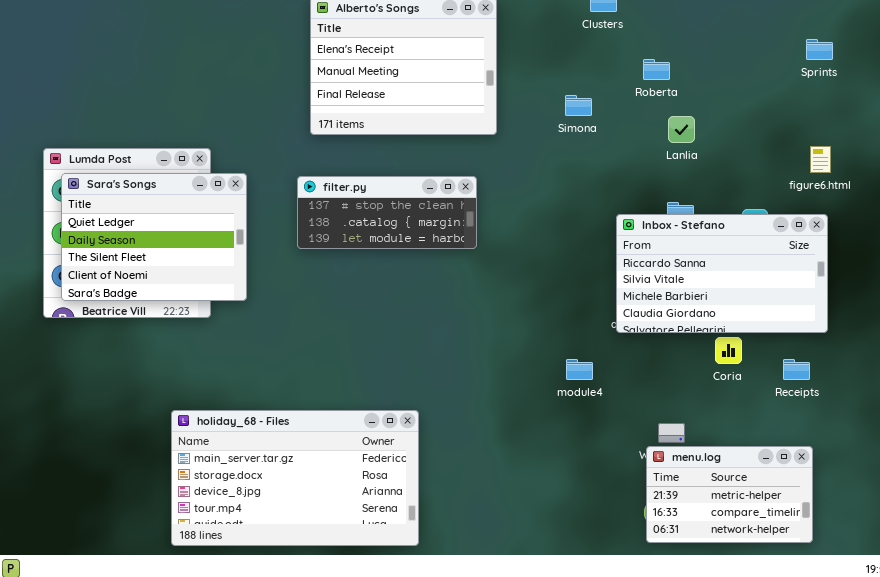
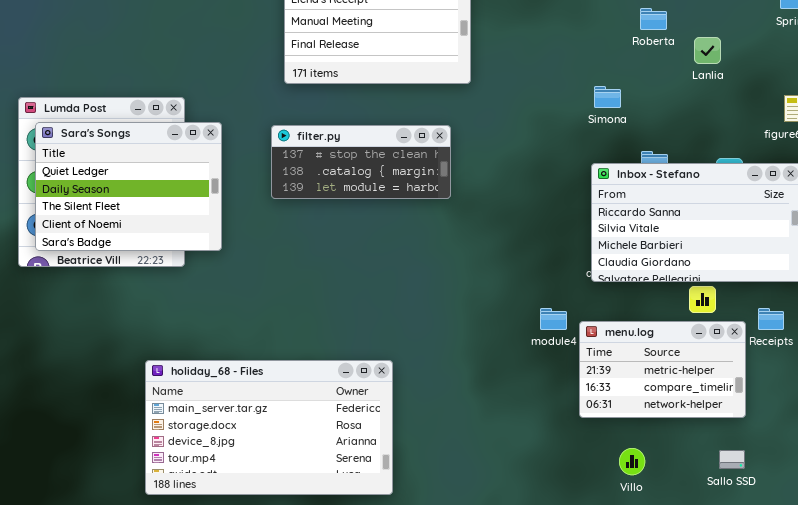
Roberta: [643,59,670,80] -> [640,8,667,30], moved
Simona: [565,95,592,116] -> [594,86,621,108], moved
Lanlia: [668,116,695,143] -> [694,37,721,64], moved
menu.log: [646,446,813,543] -> [579,321,746,418], moved

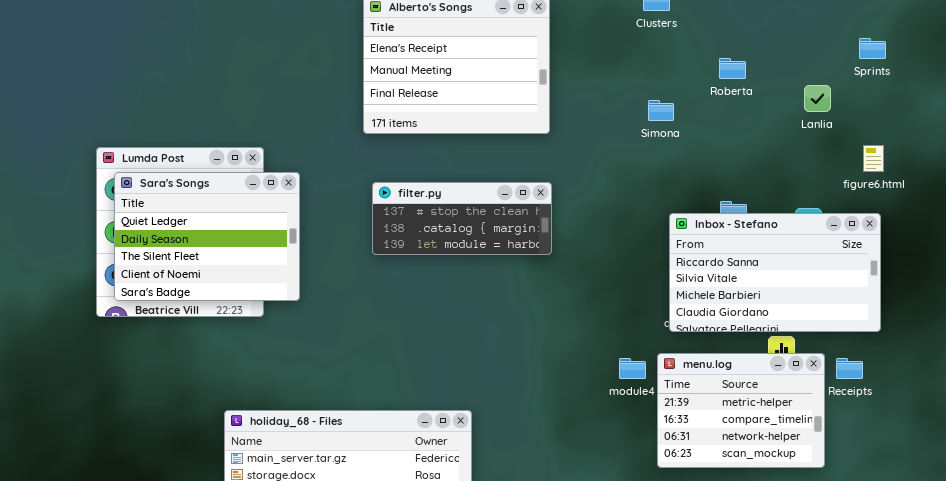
Lanlia: [694,37,721,64] -> [804,85,831,112], moved
Simona: [594,86,621,108] -> [648,100,674,121], moved
filter.py: [271,125,451,199] -> [372,182,552,255], moved
menu.log: [579,321,746,418] -> [657,353,825,468], resized

